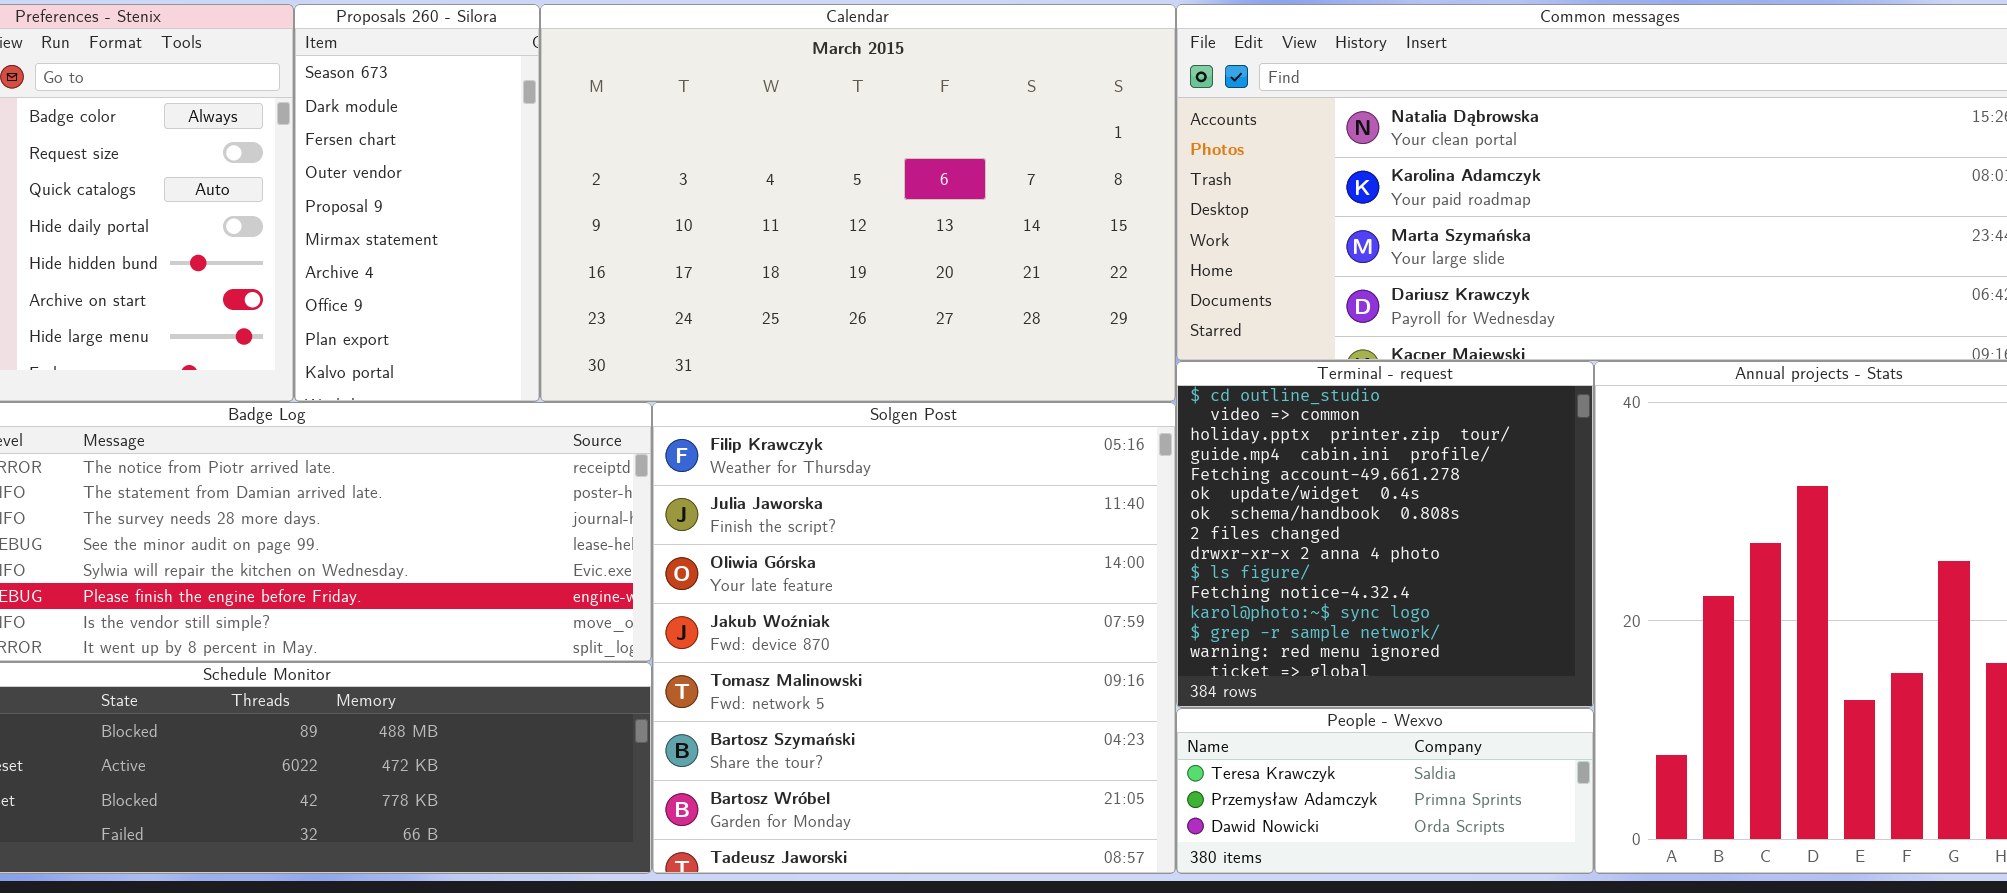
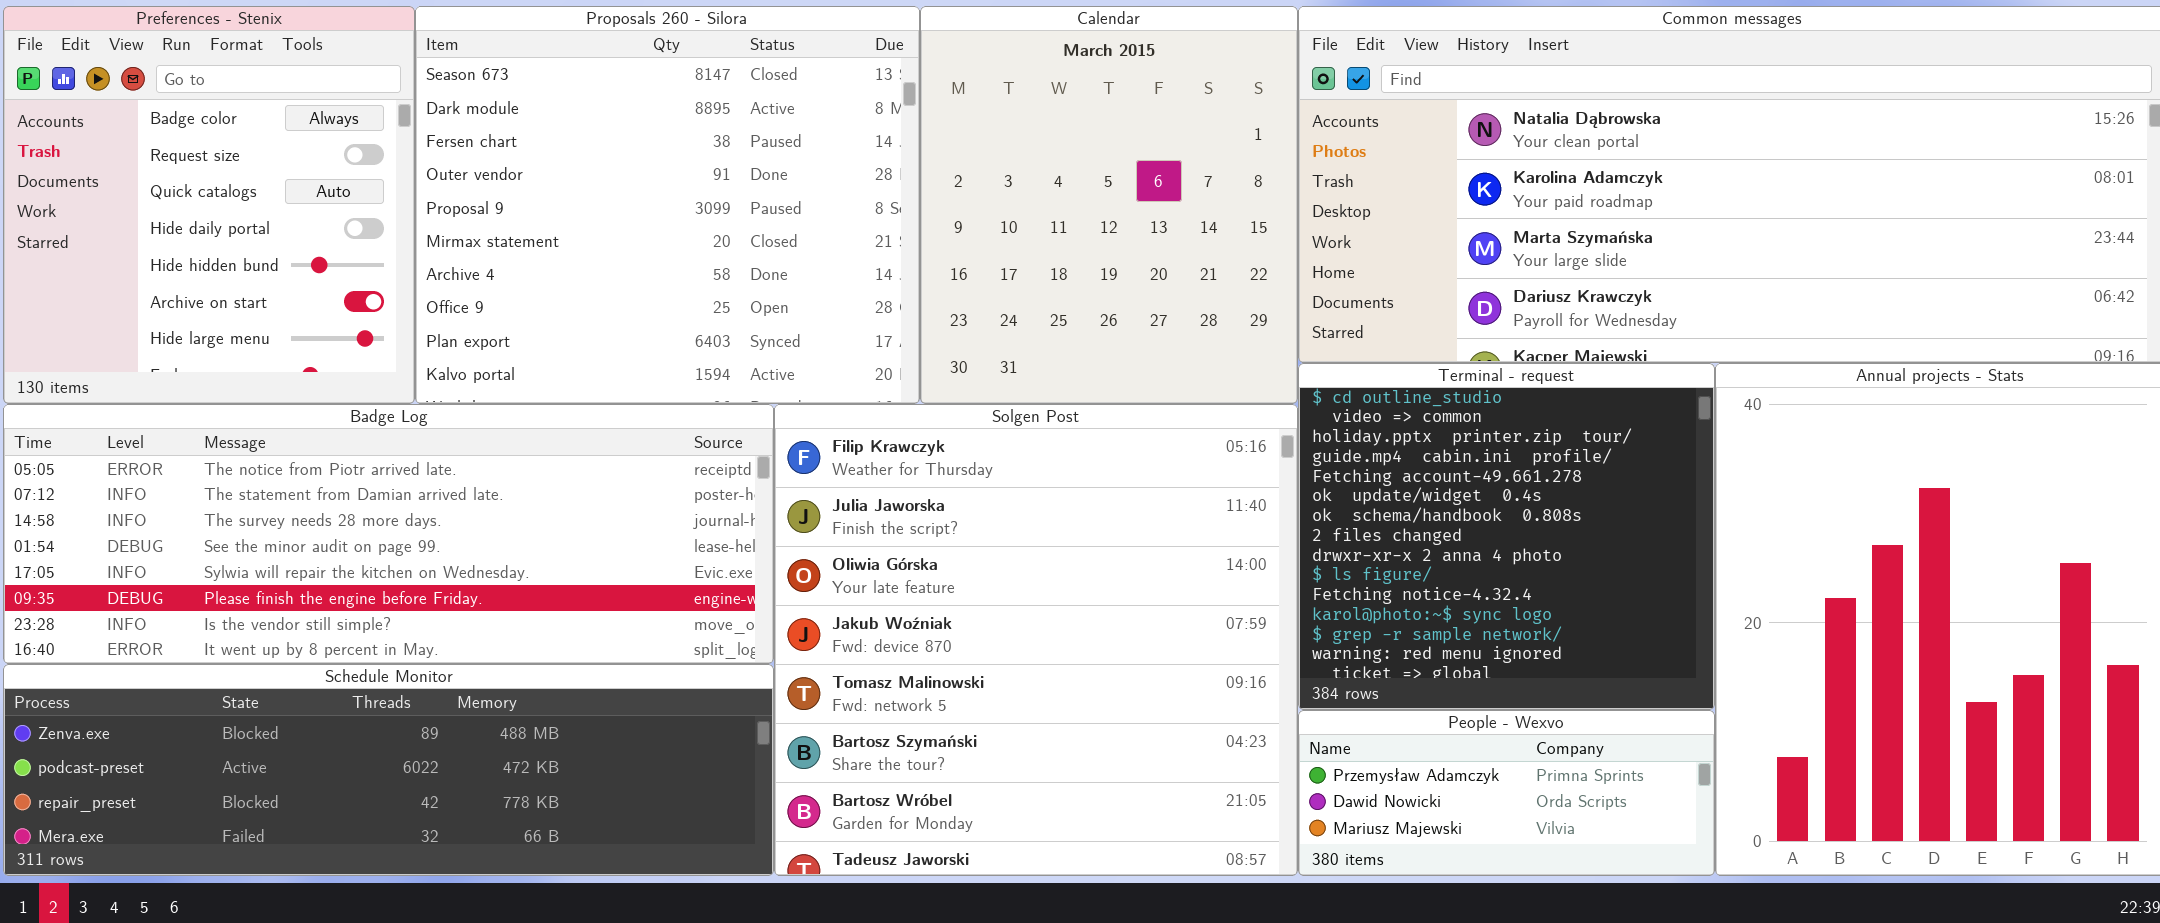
Proposals 260 - Silora: [294,4,540,402] -> [415,6,920,404], resized
Calendar: [540,4,1176,402] -> [920,6,1298,404], resized
People - Wexvo: [1176,708,1594,874] -> [1298,710,1715,876], scrolled down 1 row

